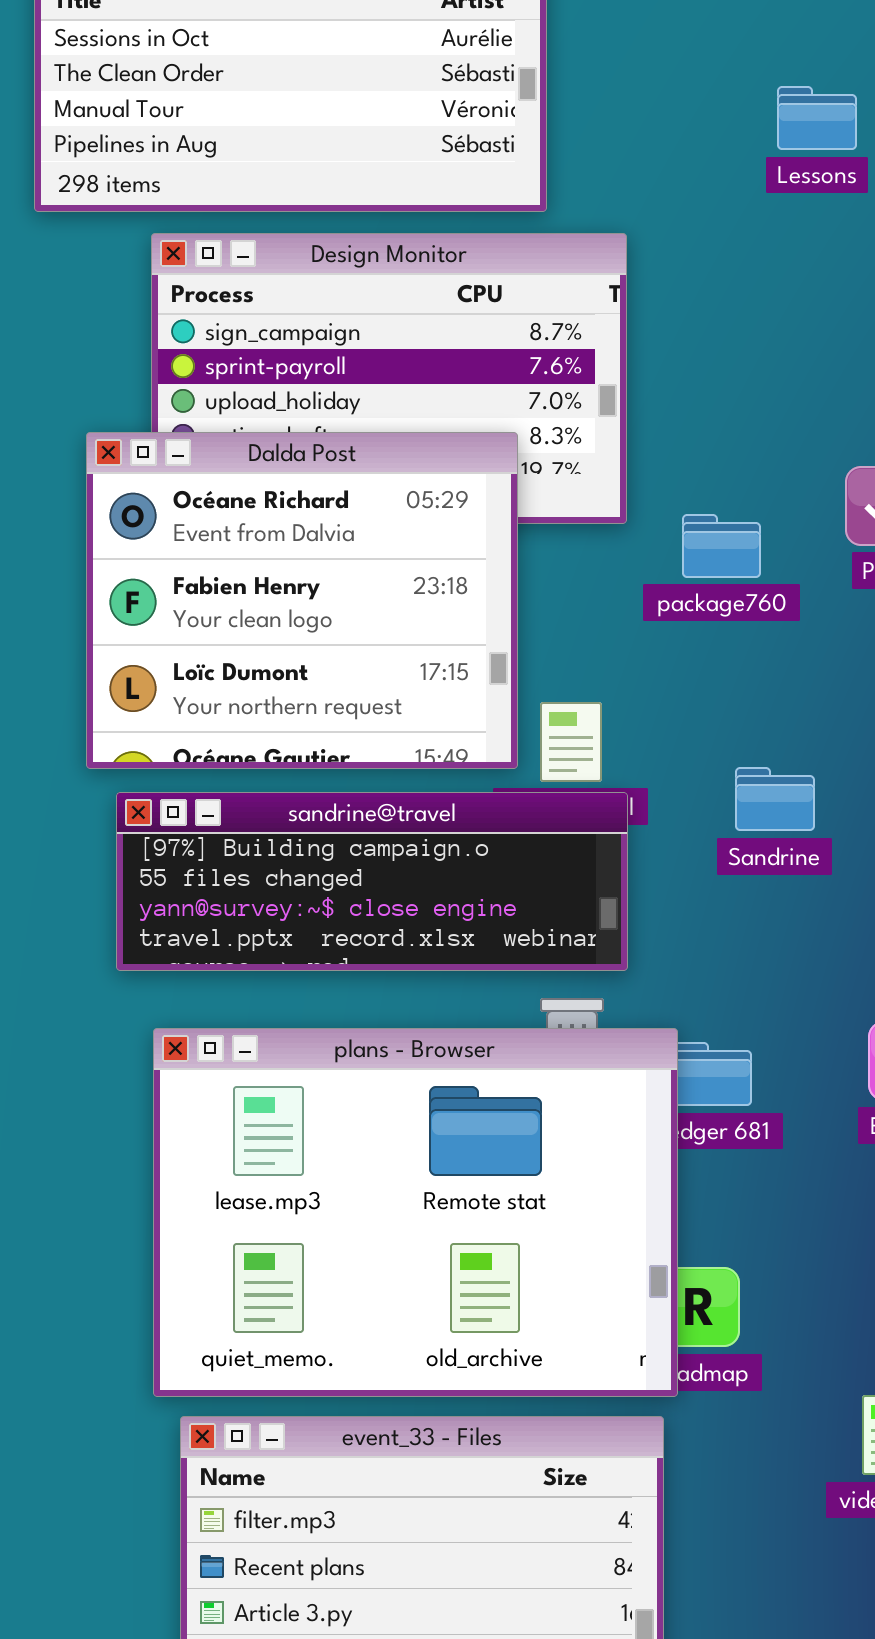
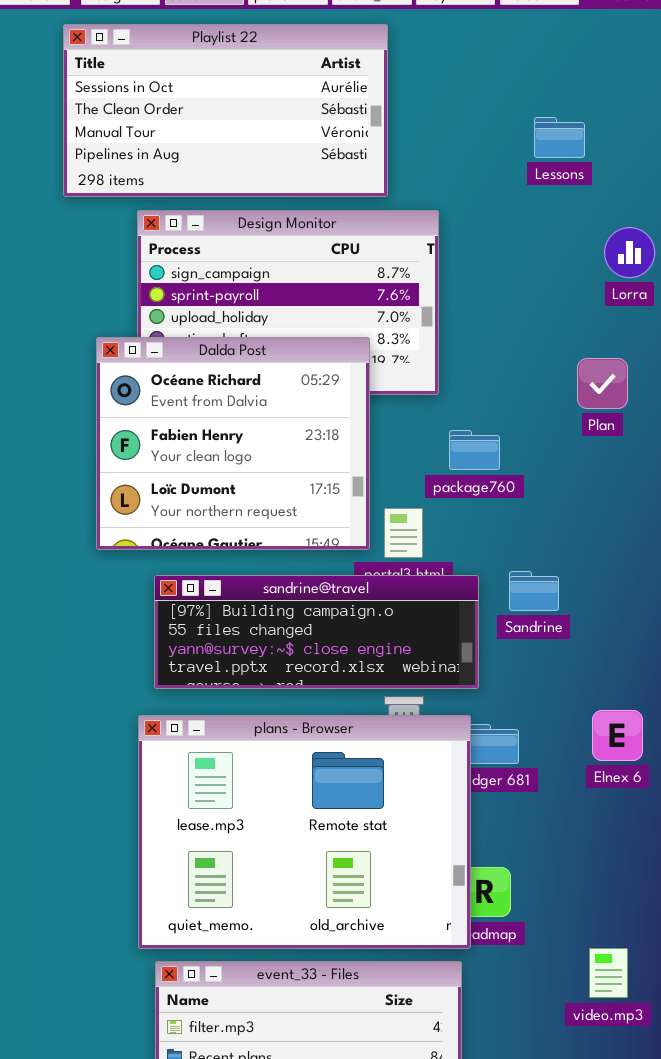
package760: [682,514,761,578] -> [449,430,500,470], moved
Sandrine: [735,767,815,831] -> [509,571,559,611], moved
sandrine@travel: [116,792,628,971] -> [154,575,479,689], moved

